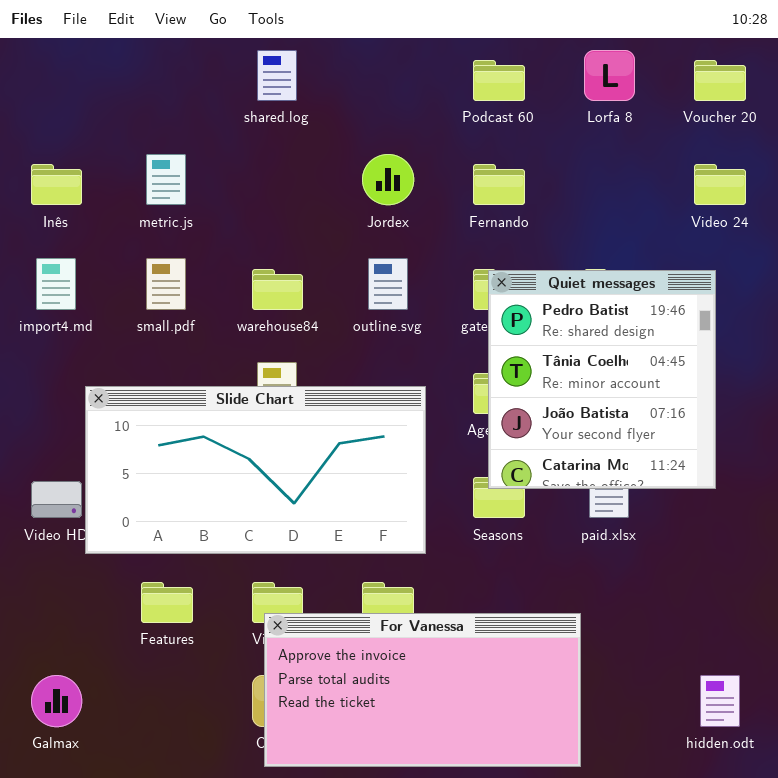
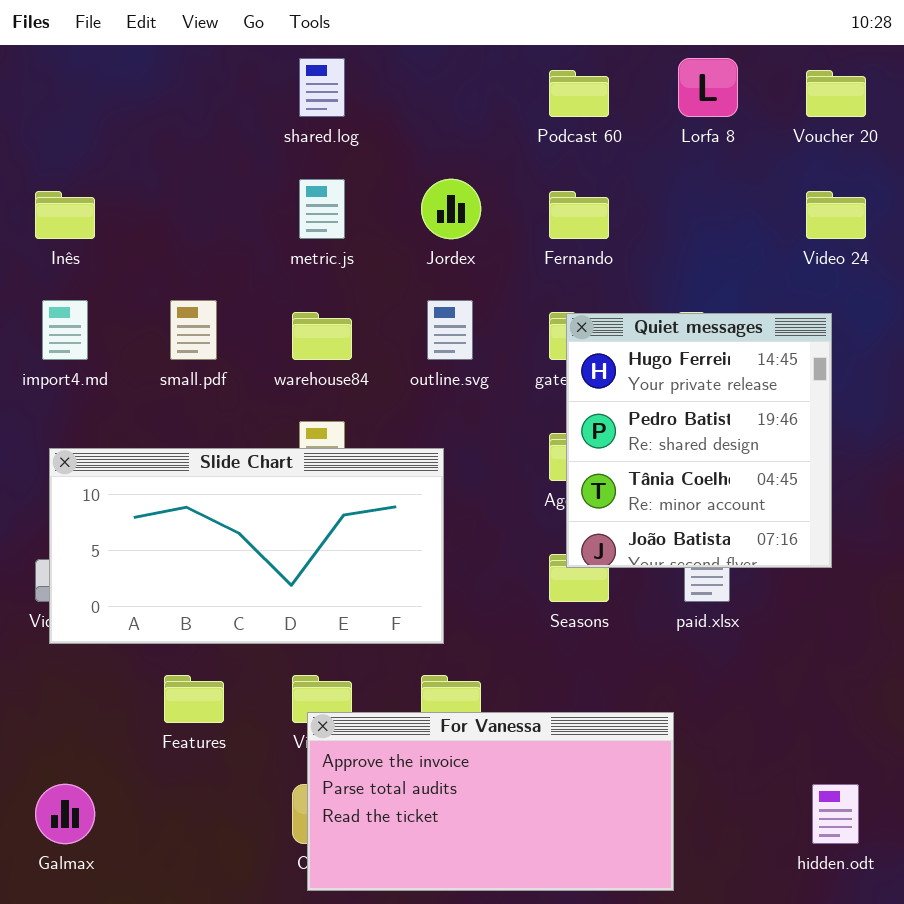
metric.js: [146,154,186,205] -> [299,179,345,239], moved
Quiet messages: [488,270,716,489] -> [566,313,832,568], scrolled up 1 row
Slide Chart: [85,386,426,554] -> [49,448,444,644], moved

